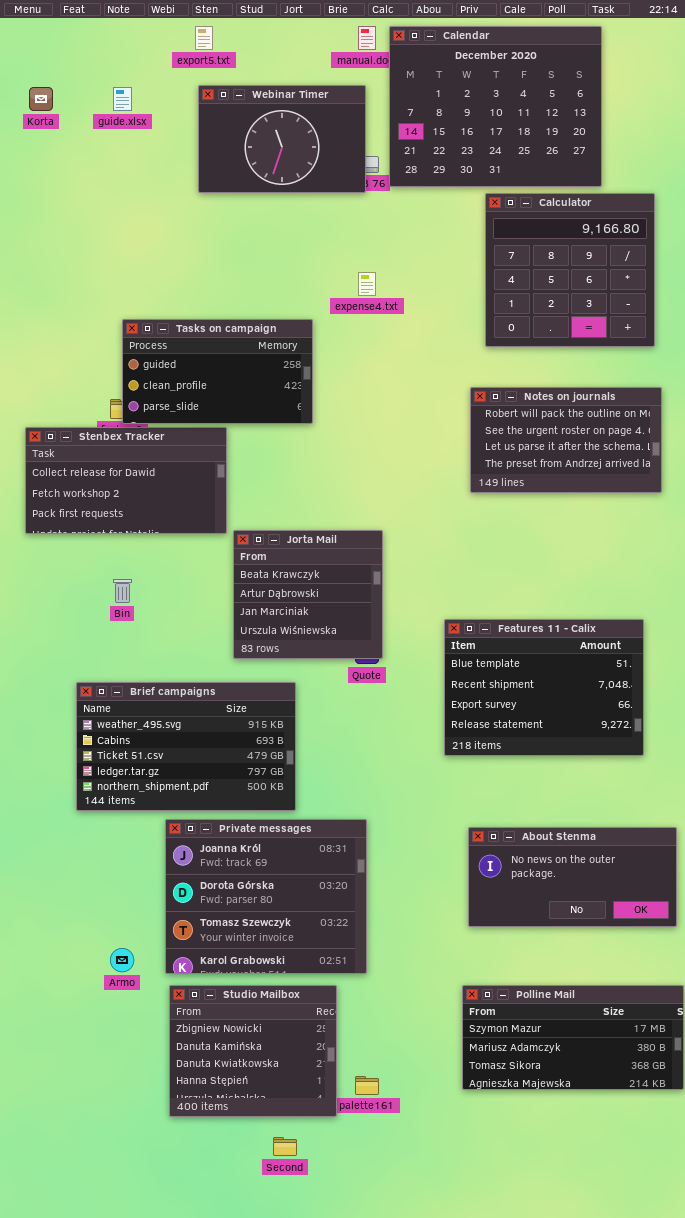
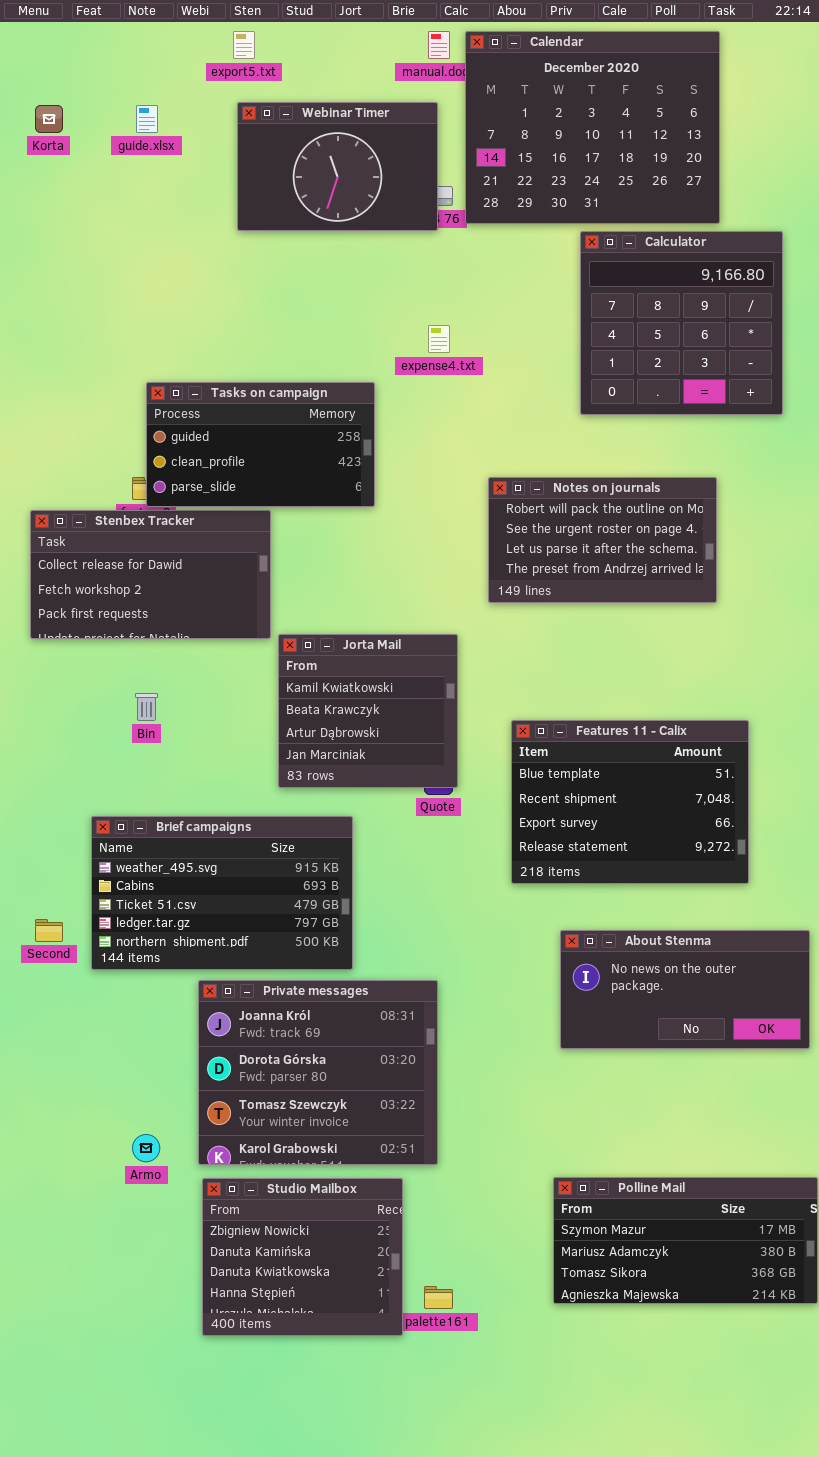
Notes on journals: [470,387,662,493] -> [488,477,717,603], moved
Jorta Mail: [233,530,383,659] -> [278,634,458,788], scrolled up 1 row
Features 11 - Calix: [444,619,644,756] -> [511,720,749,884], moved
About Stenma: [468,827,677,927] -> [560,930,810,1049], moved
Second: [273,1137,297,1156] -> [35,919,63,942], moved

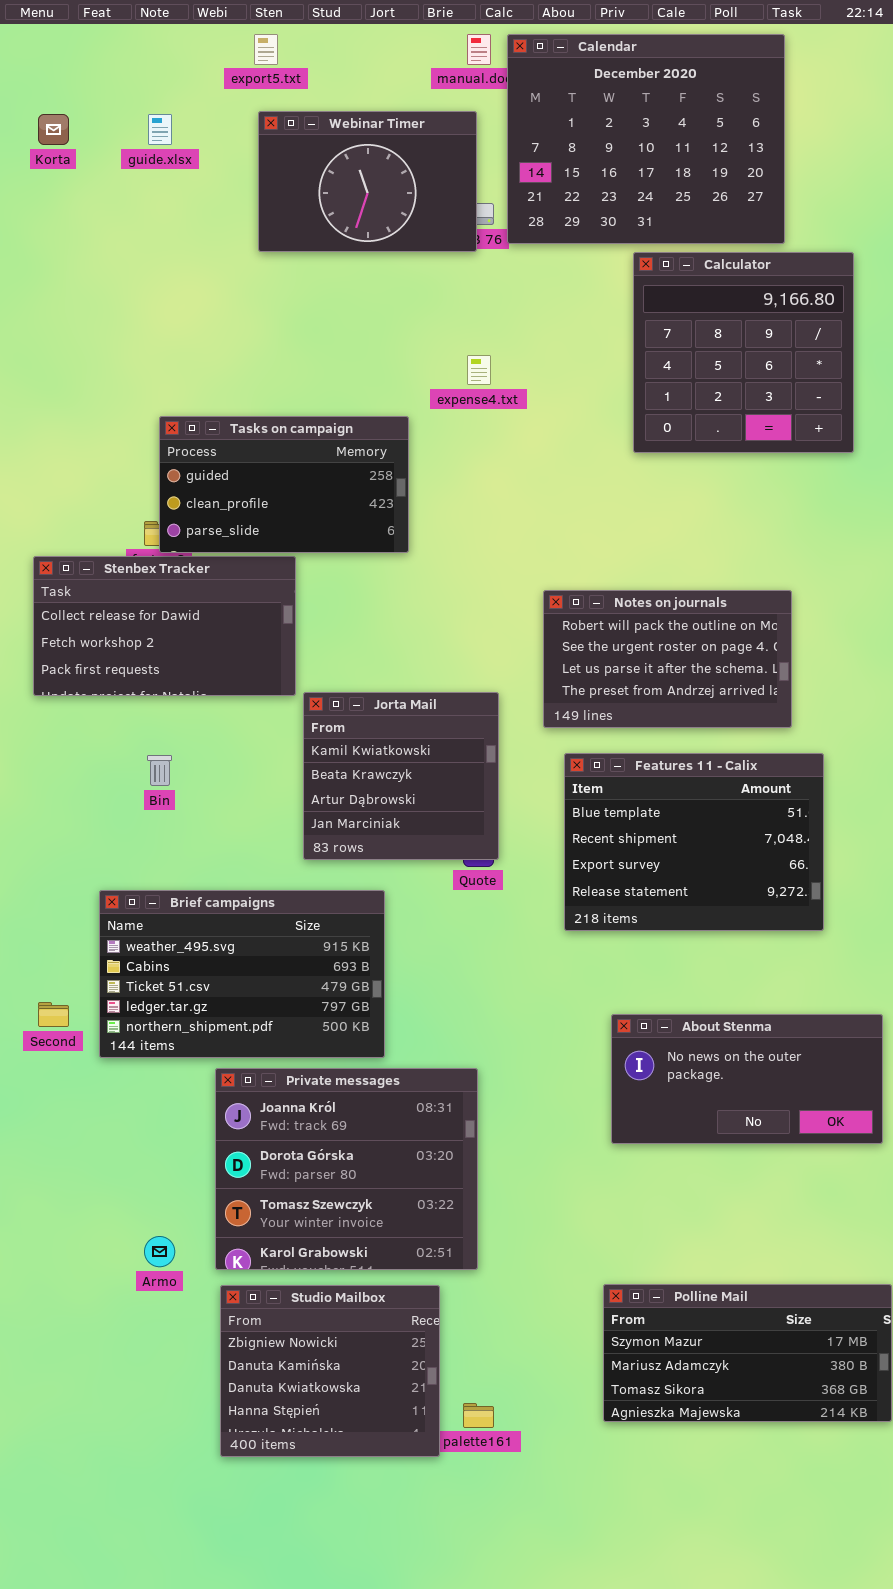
Notes on journals: [488,477,717,603] -> [543,590,792,728], moved
Features 11 - Calix: [511,720,749,884] -> [564,753,824,931], moved

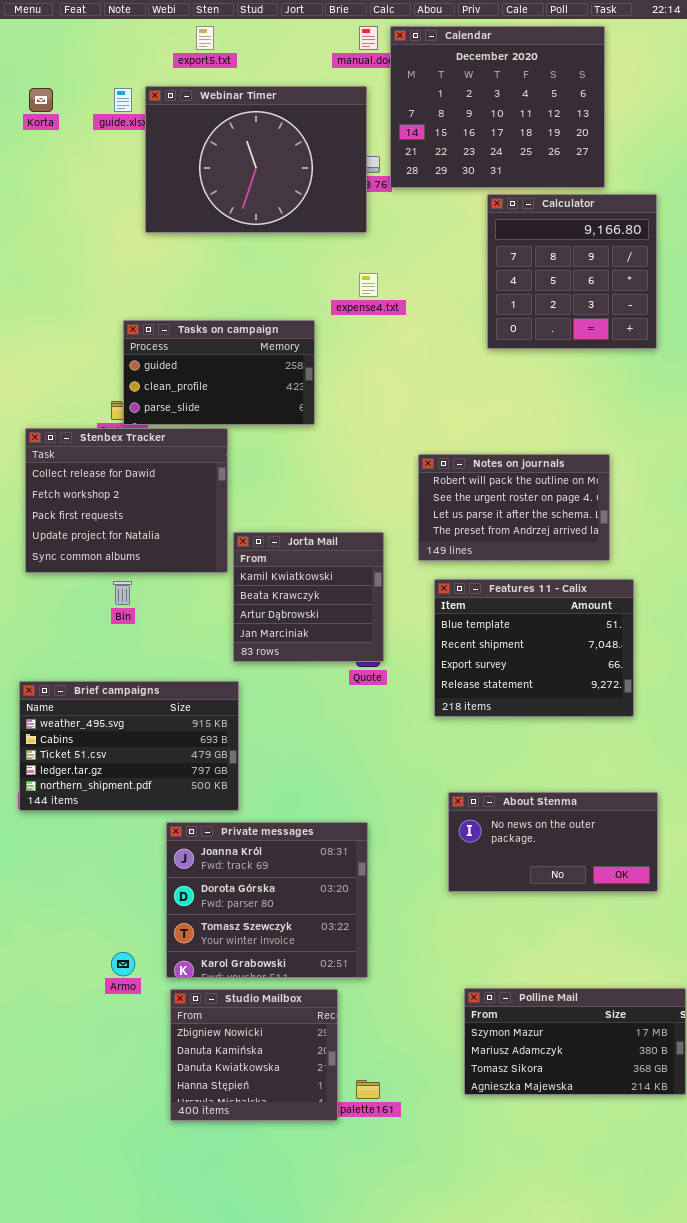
Webinar Timer: [258,111,477,252] -> [145,86,367,233], resized
Stenbex Tracker: [33,556,296,696] -> [25,428,228,573], resized
Brief campaigns: [99,890,385,1058] -> [19,681,239,811], moved
About Stenma: [611,1014,883,1144] -> [448,792,658,892], moved

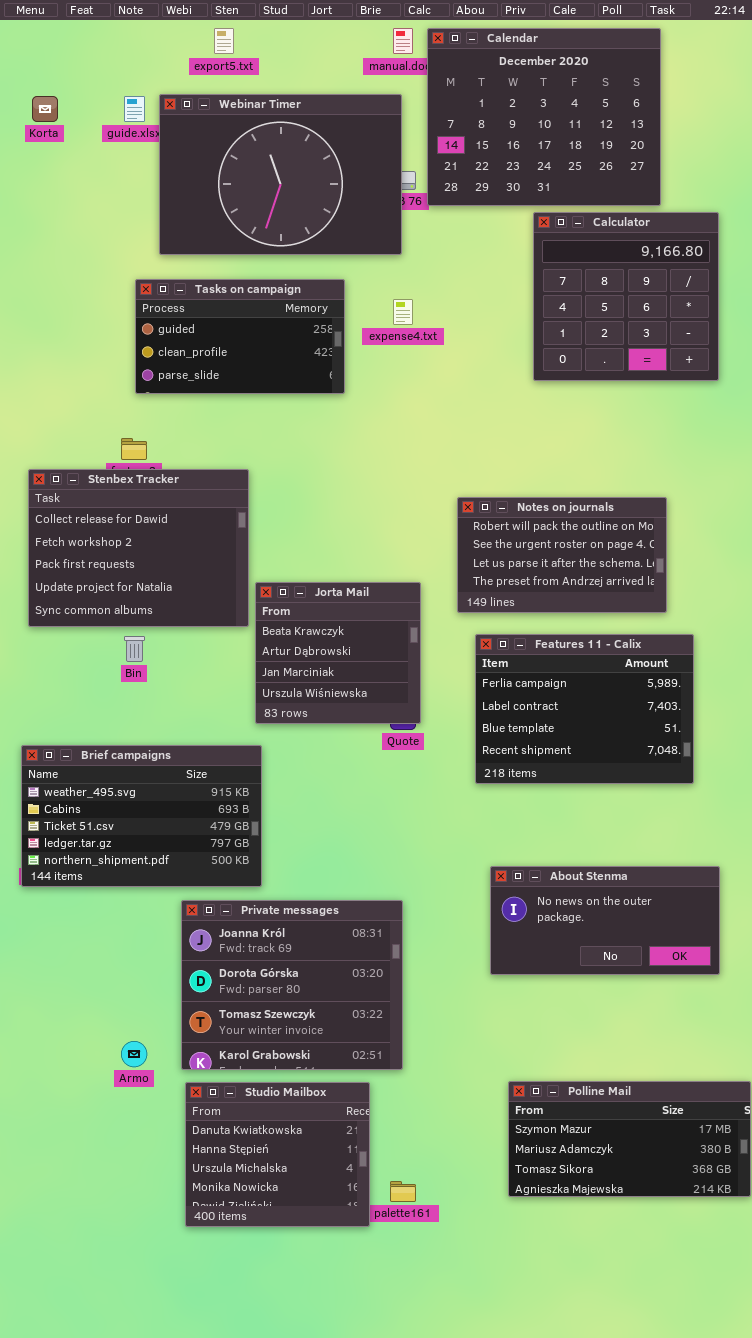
Tasks on campaign: [123,320,315,425] -> [135,279,345,394], moved
Jorta Mail: [233,532,384,662] -> [255,582,421,724], scrolled down 1 row
Features 11 - Calix: [434,579,634,717] -> [475,634,694,784], scrolled up 2 rows
Studio Mailbox: [170,989,338,1121] -> [185,1082,370,1227], scrolled down 2 rows

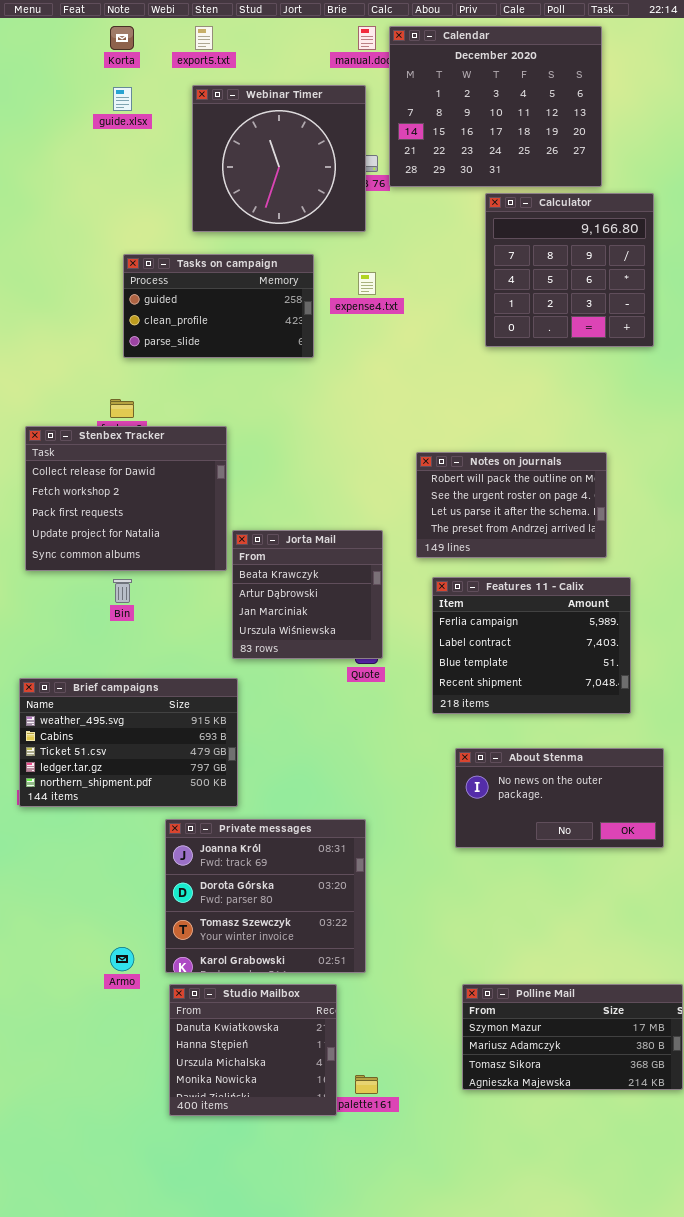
Webinar Timer: [159,94,402,255] -> [192,85,366,232], resized
Korta: [32,96,58,122] -> [110,26,134,50], moved
About Stenma: [490,866,720,975] -> [455,748,664,848], moved

